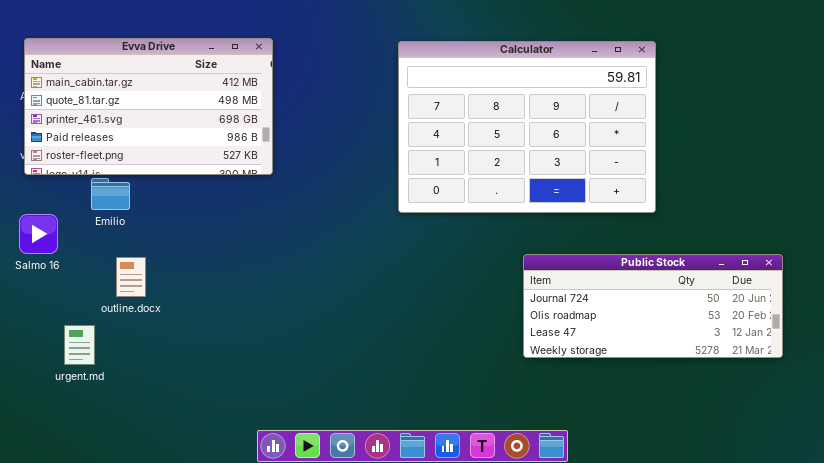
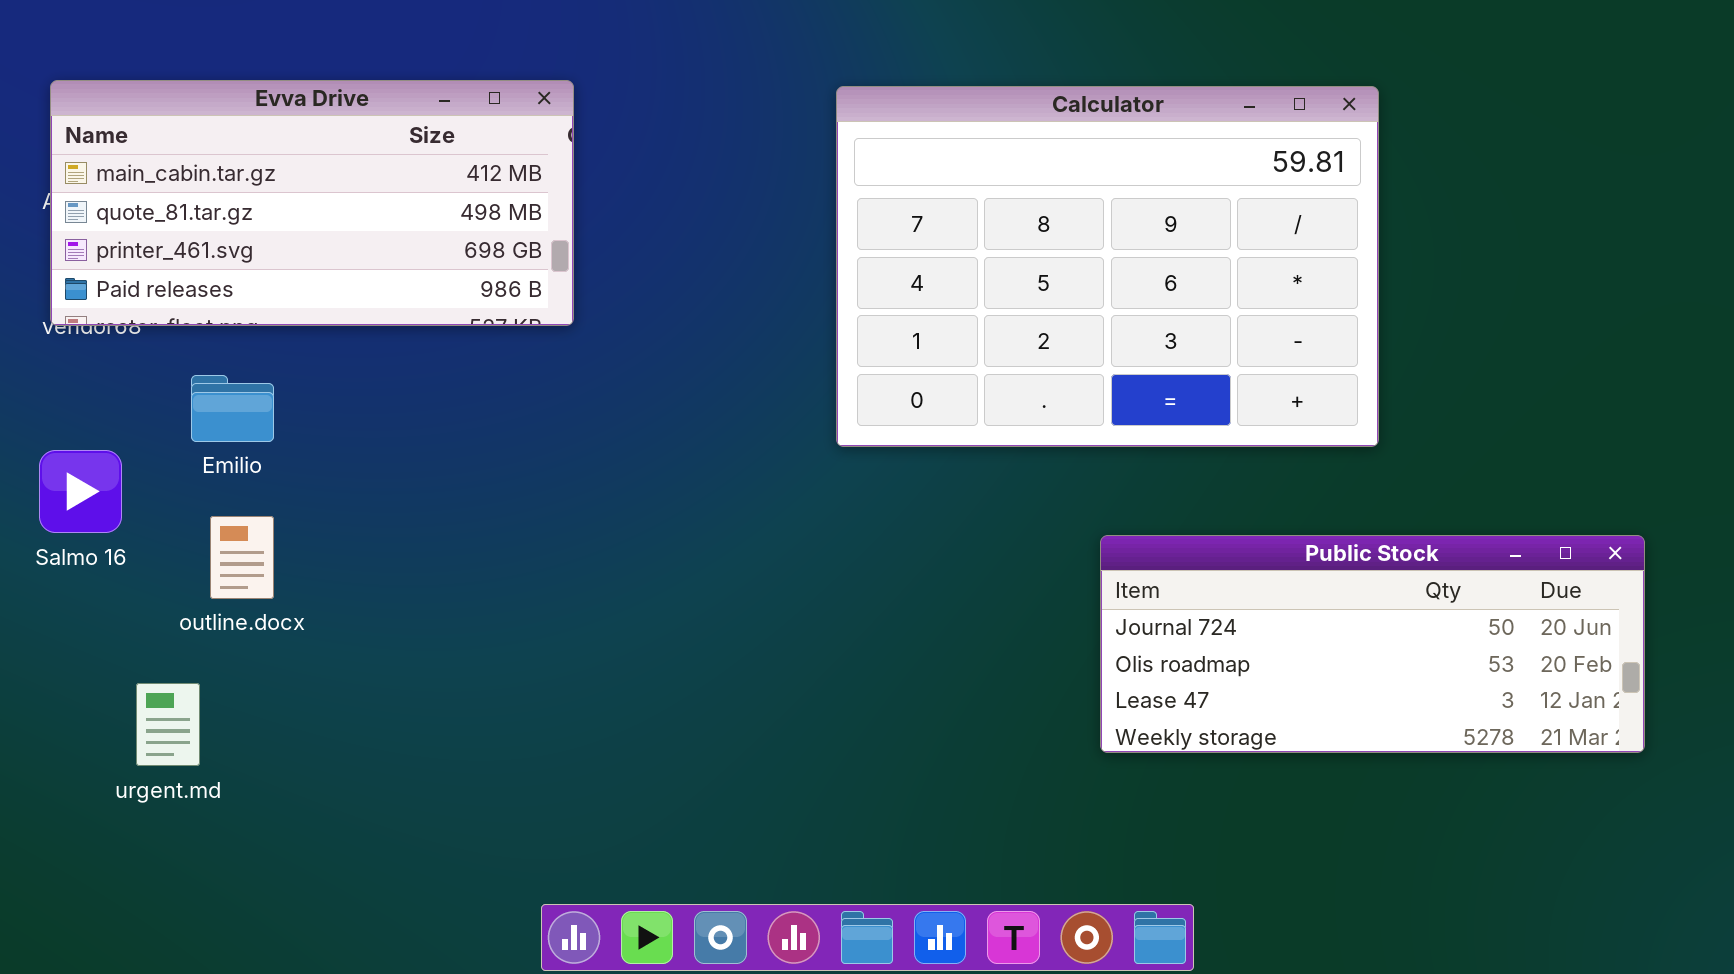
Evva Drive: [24,38,273,175] -> [50,80,574,326], resized
outline.docx: [116,257,146,297] -> [210,516,274,599], moved

